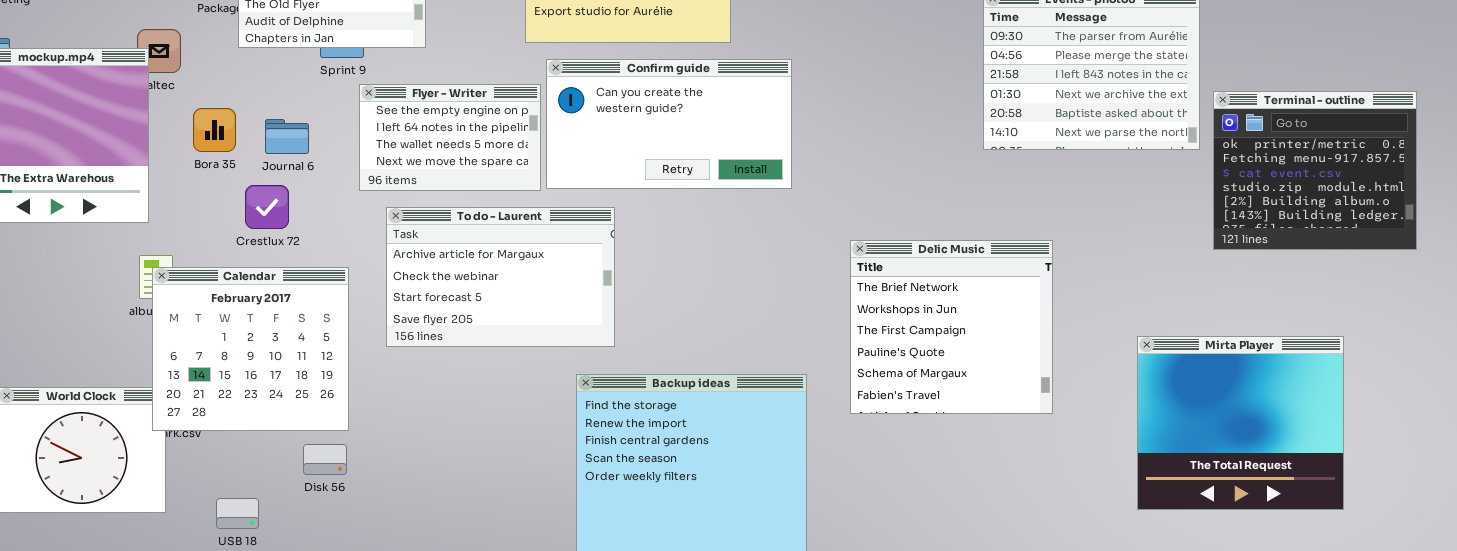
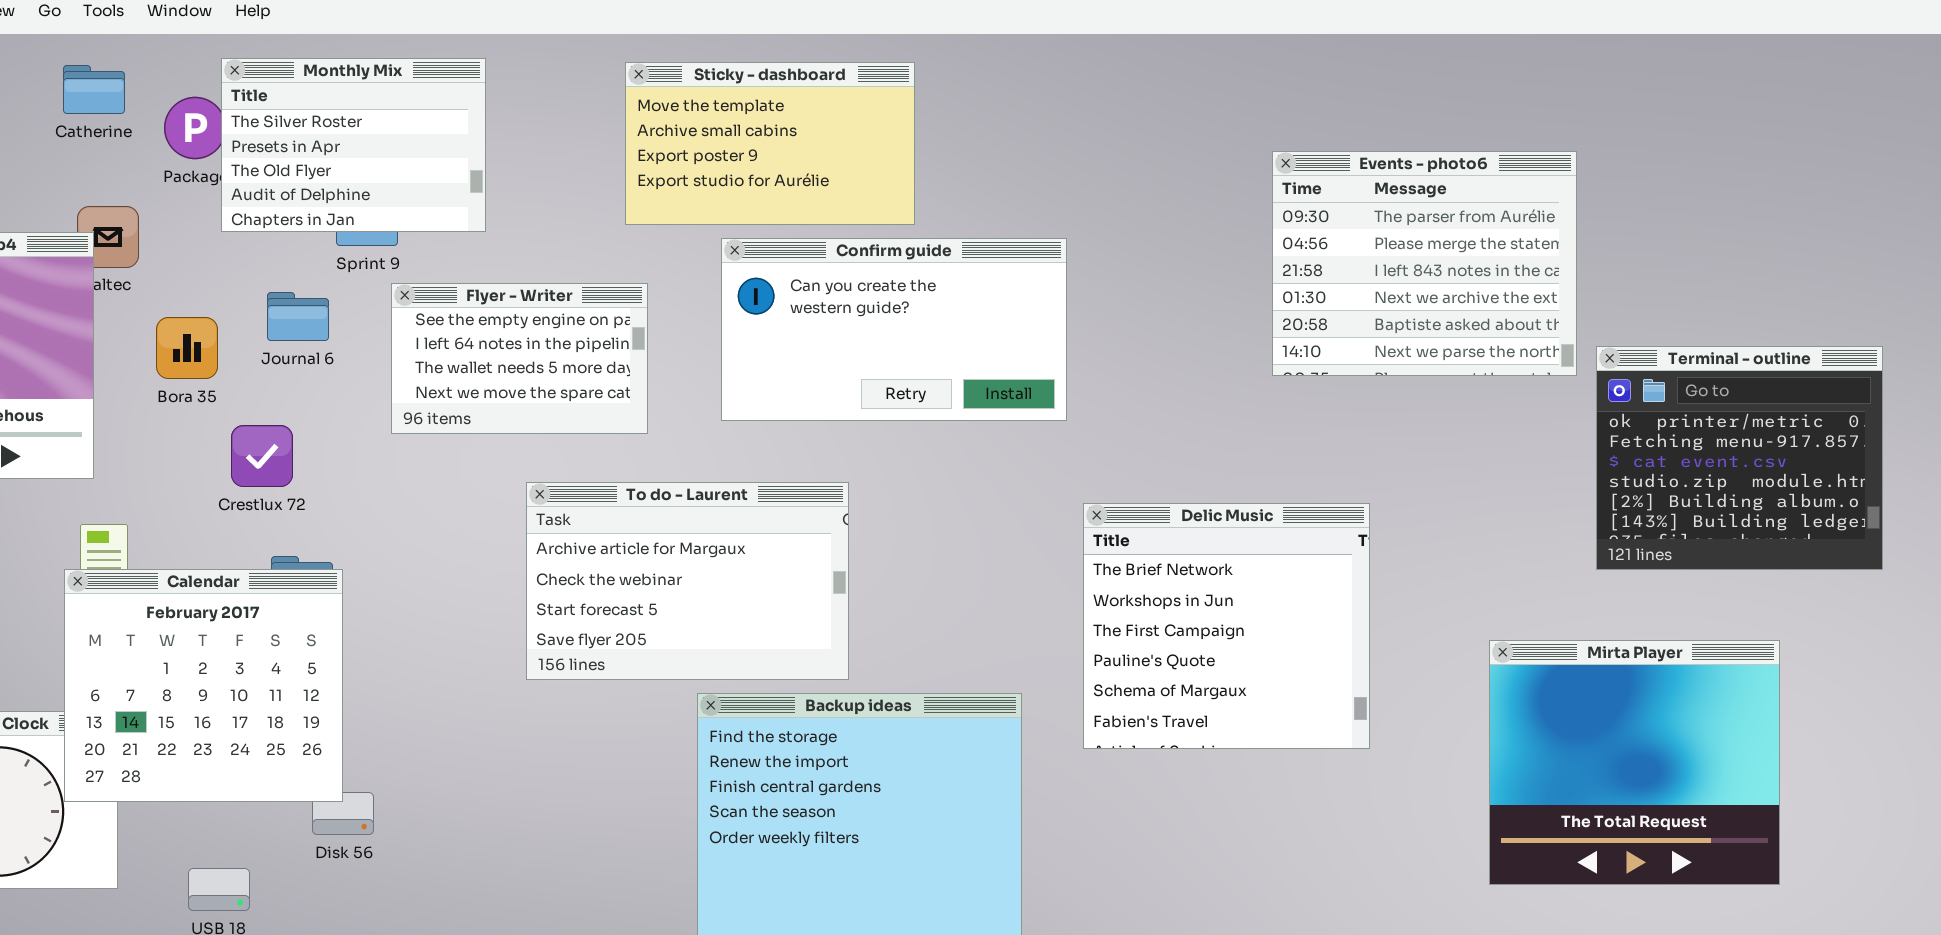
Confirm guide: [546,59,792,189] -> [721,238,1067,421], moved
Terminal - outline: [1213,91,1417,250] -> [1596,346,1883,570], moved
Journal 6: [265,119,309,154] -> [267,292,329,341], moved
To do - Laurent: [386,207,615,347] -> [526,482,849,680], moved
Calendar: [152,267,349,431] -> [64,569,343,802], moved

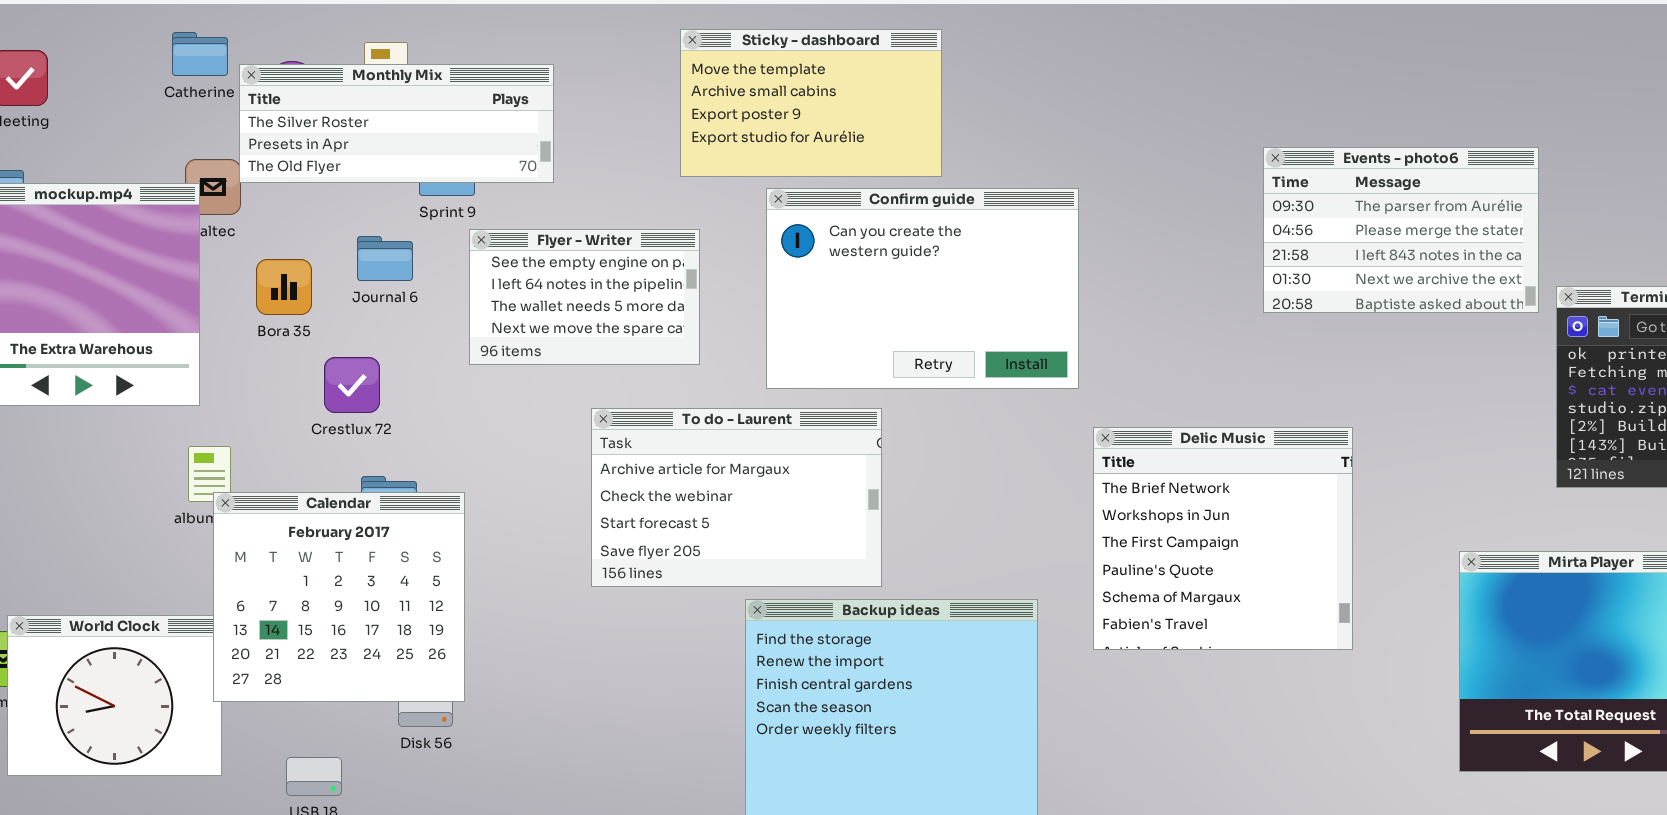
Monthly Mix: [221,58,486,232] -> [239,64,554,183], resized
Events - photo6: [1272,151,1577,376] -> [1263,147,1539,313], resized
Confirm guide: [721,238,1067,421] -> [766,188,1079,389], resized
Calendar: [64,569,343,802] -> [213,492,465,702], moved

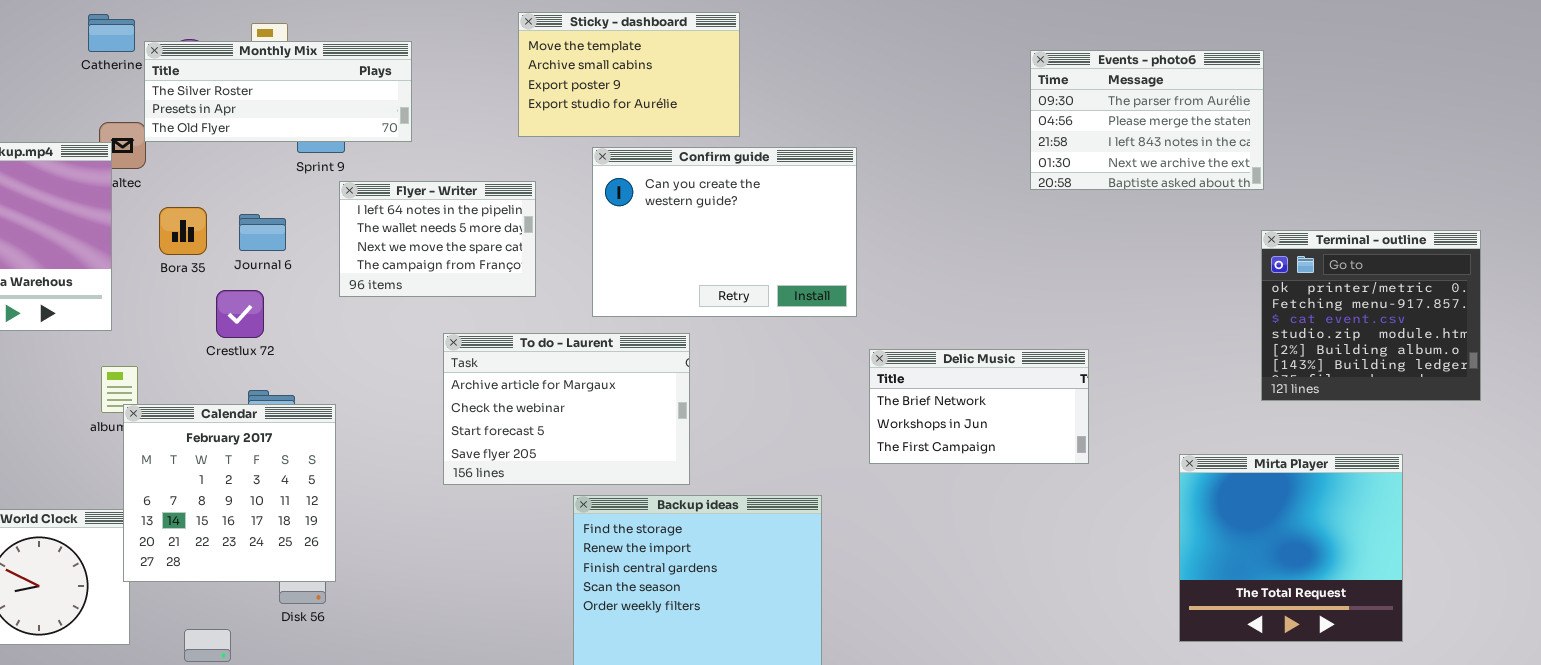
Events - photo6: [1263,147,1539,313] -> [1030,50,1264,190], moved
Flyer - Writer: [469,229,700,365] -> [339,181,536,297], scrolled down 1 row
Journal 6: [357,236,413,281] -> [239,214,286,251], moved
Delic Music: [1093,427,1353,650] -> [869,349,1089,464], resized

